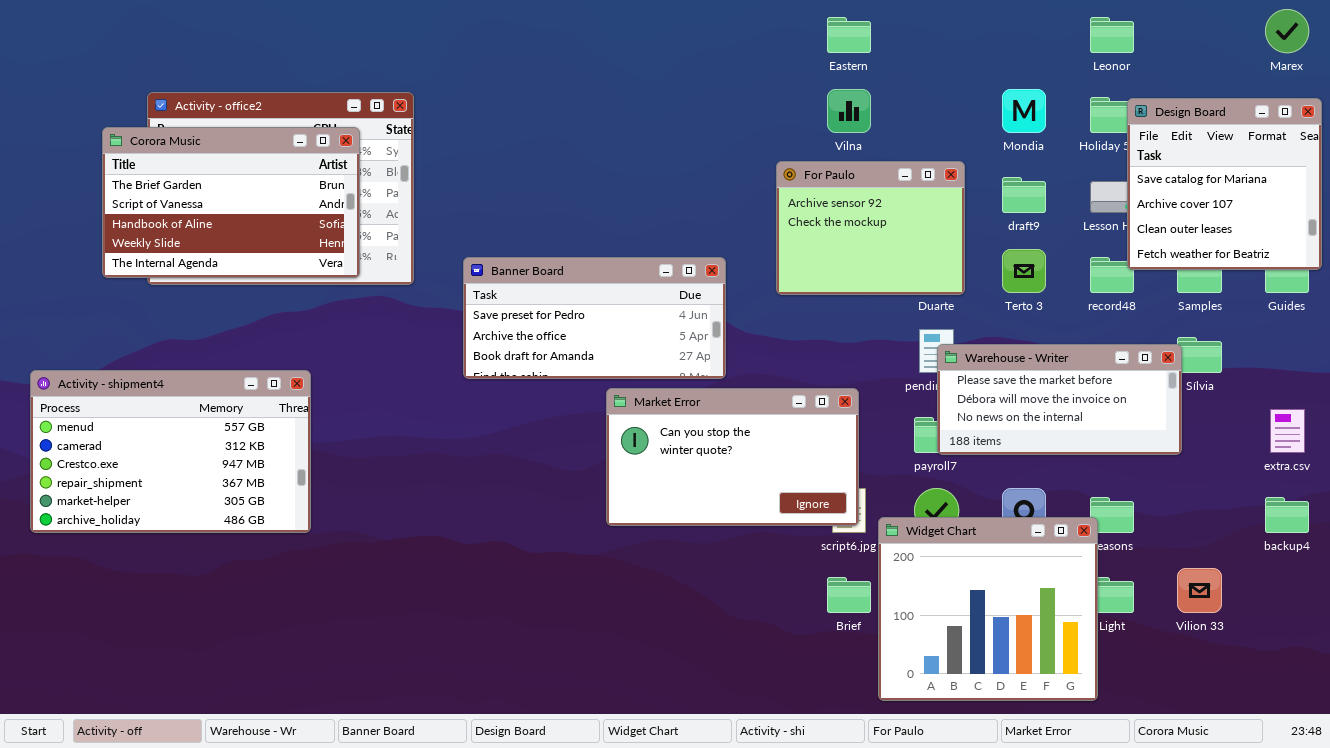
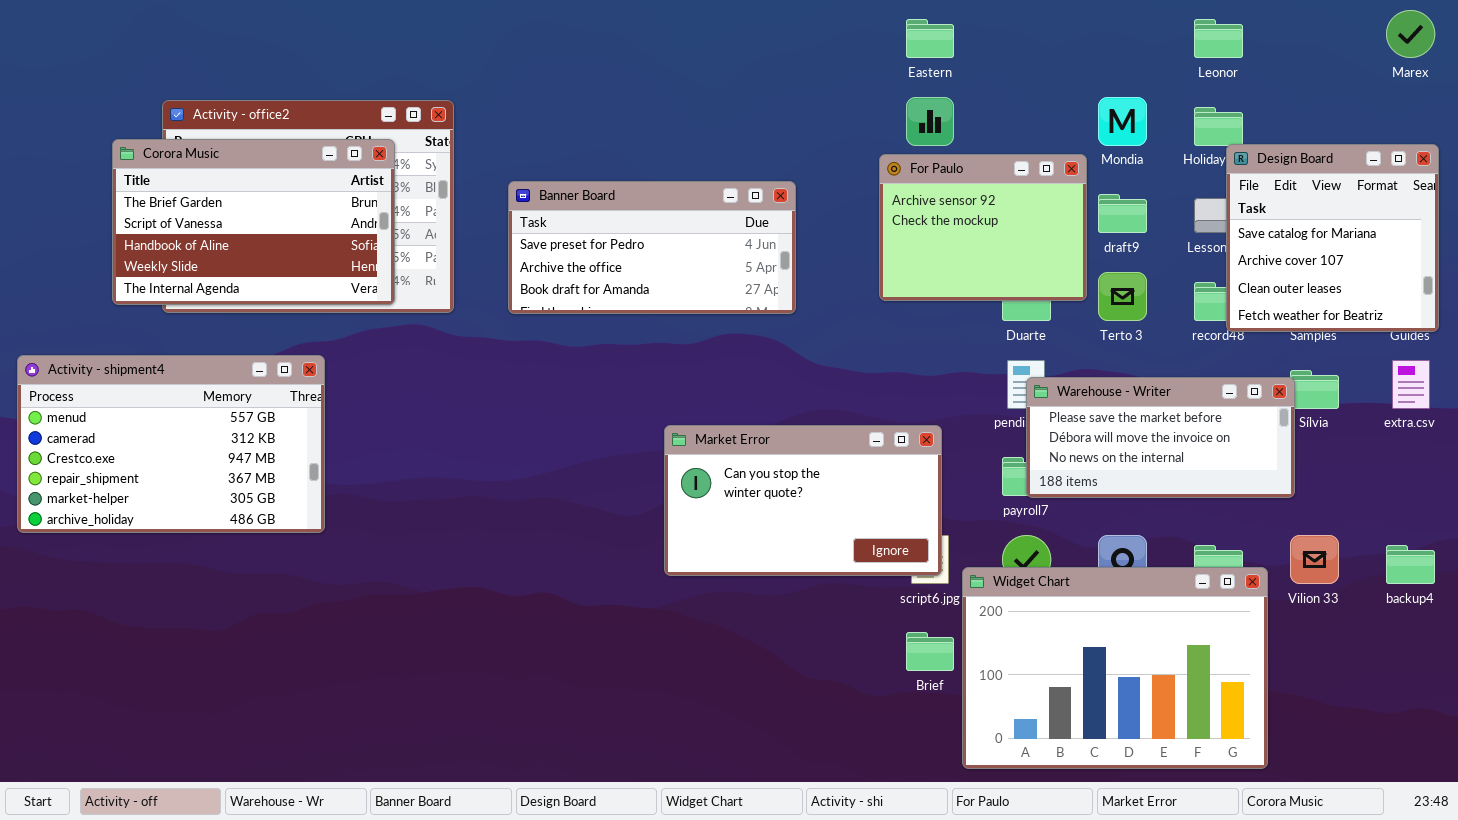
Design Board: [1127,98,1322,270] -> [1226,144,1439,332], moved
For Paulo: [776,161,965,295] -> [879,154,1087,301], moved
Banner Board: [463,257,726,379] -> [508,181,796,314], moved
Activity - shipment4: [30,370,311,533] -> [17,355,325,533], moved
extra.csv: [1270,409,1305,453] -> [1392,360,1430,409], moved
Widget Chart: [878,517,1098,701] -> [962,567,1268,769], resized
Vilion 33: [1177,568,1222,613] -> [1290,535,1339,584], moved

